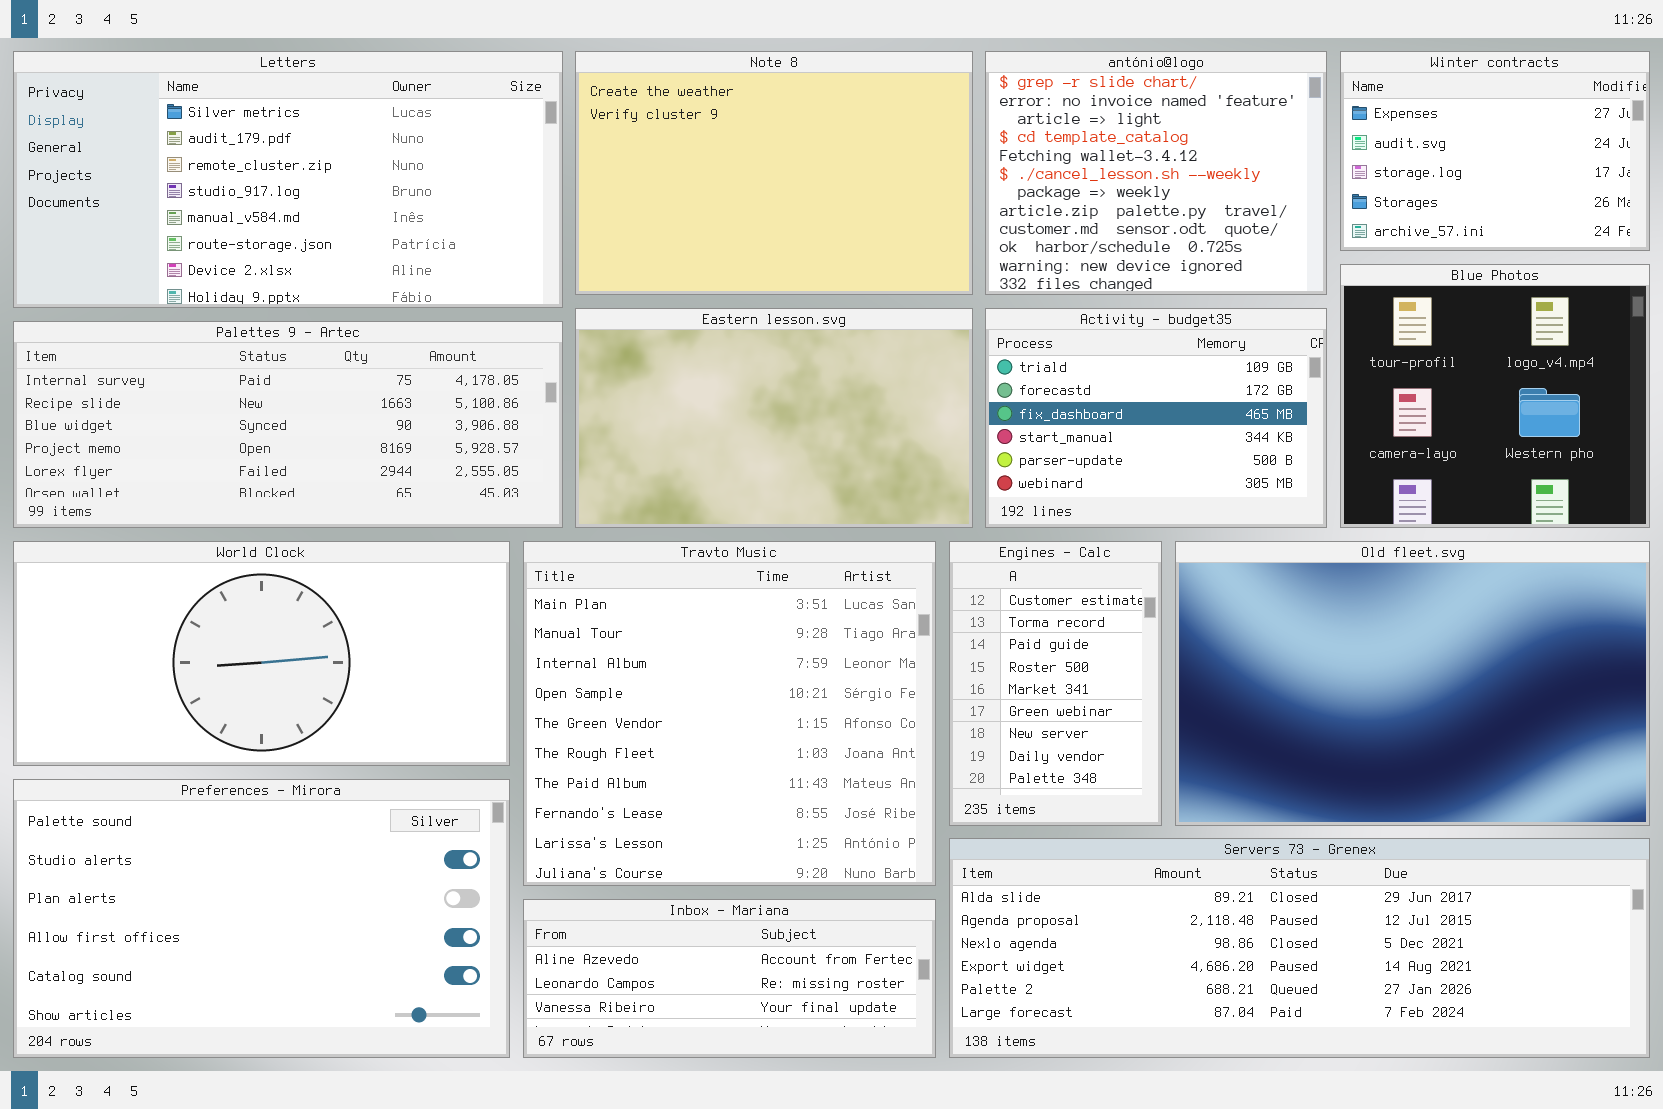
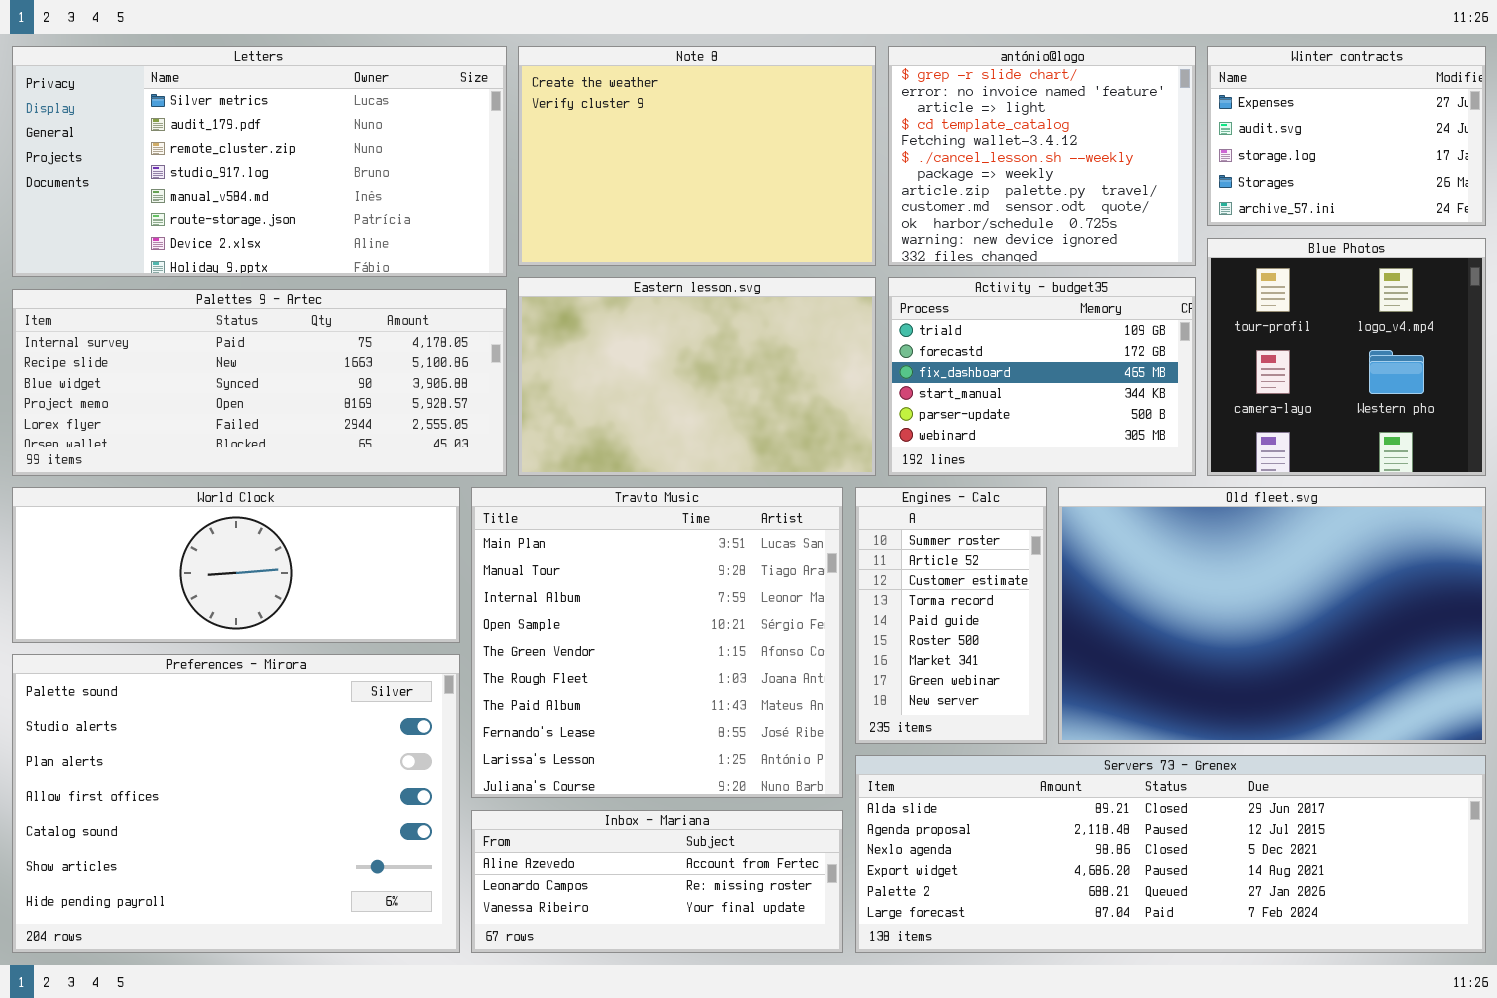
World Clock: [13,541,510,766] -> [12,487,460,643], resized
Engines - Calc: [949,541,1162,826] -> [855,487,1047,744], scrolled up 2 rows
Preferences - Mirora: [13,779,510,1058] -> [12,654,460,953], resized

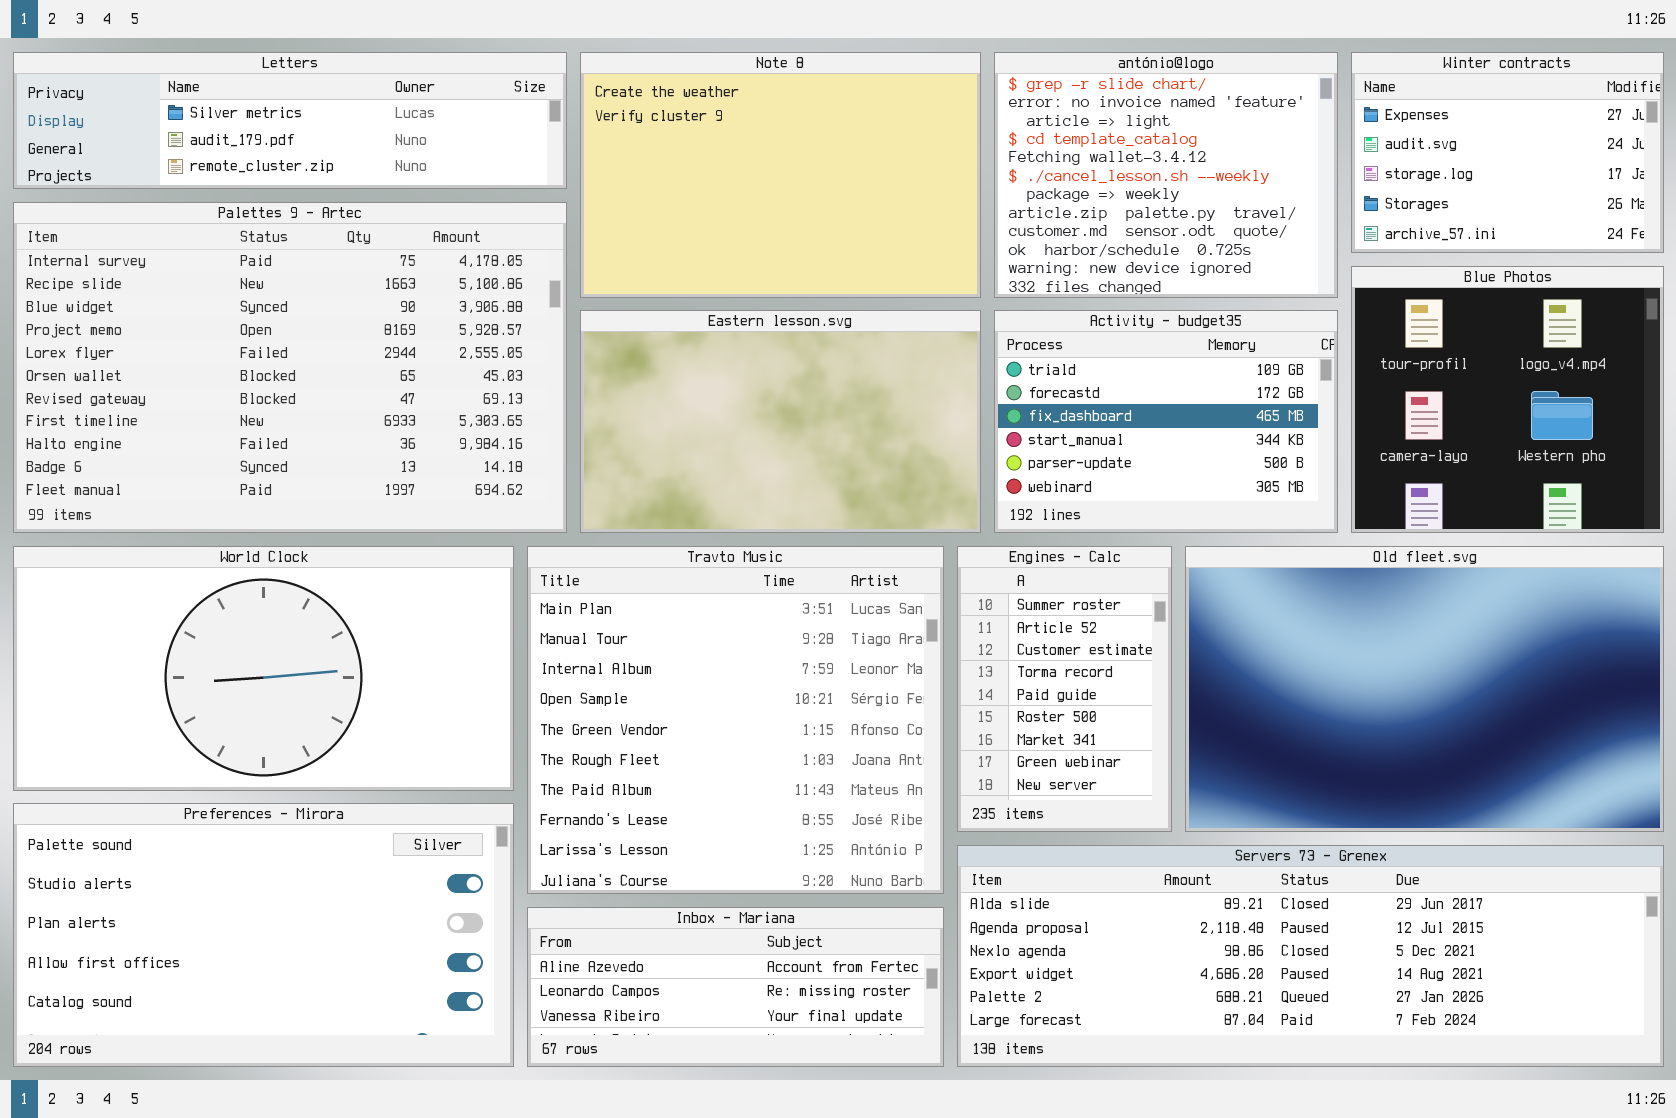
Letters: [12,46,507,277] -> [13,52,567,189], resized
Palettes 9 - Artec: [12,289,507,476] -> [13,202,567,533], resized
World Clock: [12,487,460,643] -> [13,546,514,791], resized
Preferences - Mirora: [12,654,460,953] -> [13,803,514,1067], resized

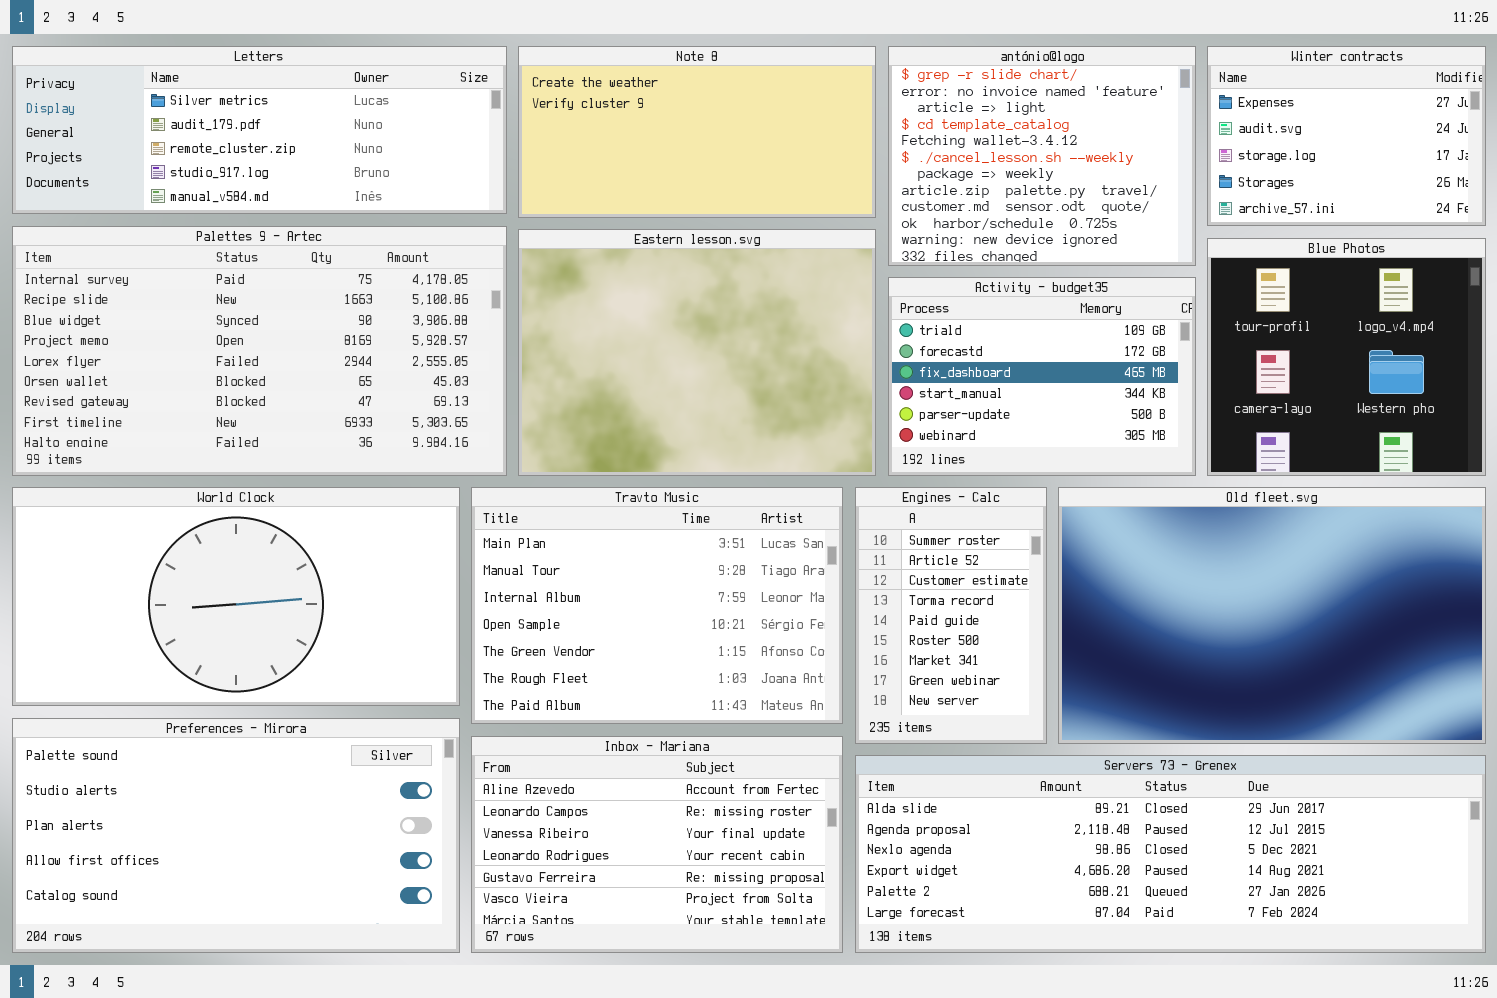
Letters: [13,52,567,189] -> [12,46,507,214], resized
Note 8: [580,52,981,298] -> [518,46,876,218], resized
Palettes 9 - Artec: [13,202,567,533] -> [12,226,507,476], resized
Eastern lesson.svg: [580,310,981,533] -> [518,229,876,476], resized
Travto Music: [527,546,944,894] -> [471,487,843,724], resized
Inbox - Mariana: [527,907,944,1067] -> [471,736,843,953], resized

